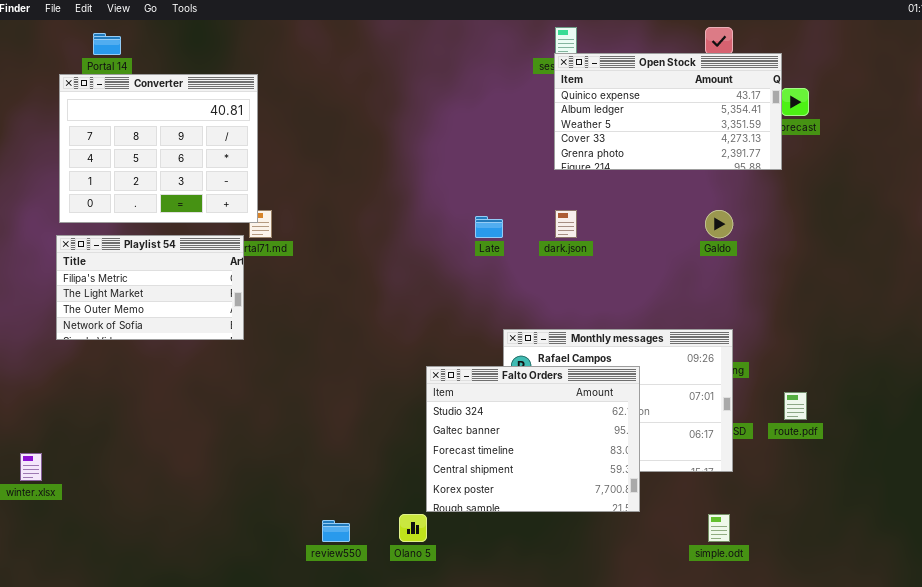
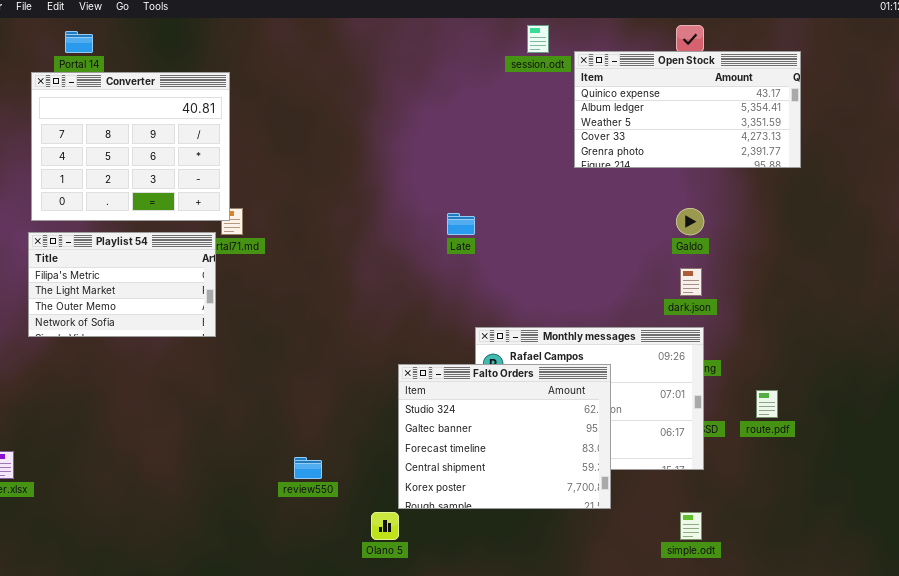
Open Stock: [554,53,782,170] -> [574,51,801,168], moved
dark.json: [555,210,577,238] -> [680,268,702,296], moved
review550: [322,520,350,542] -> [294,457,322,479], moved

